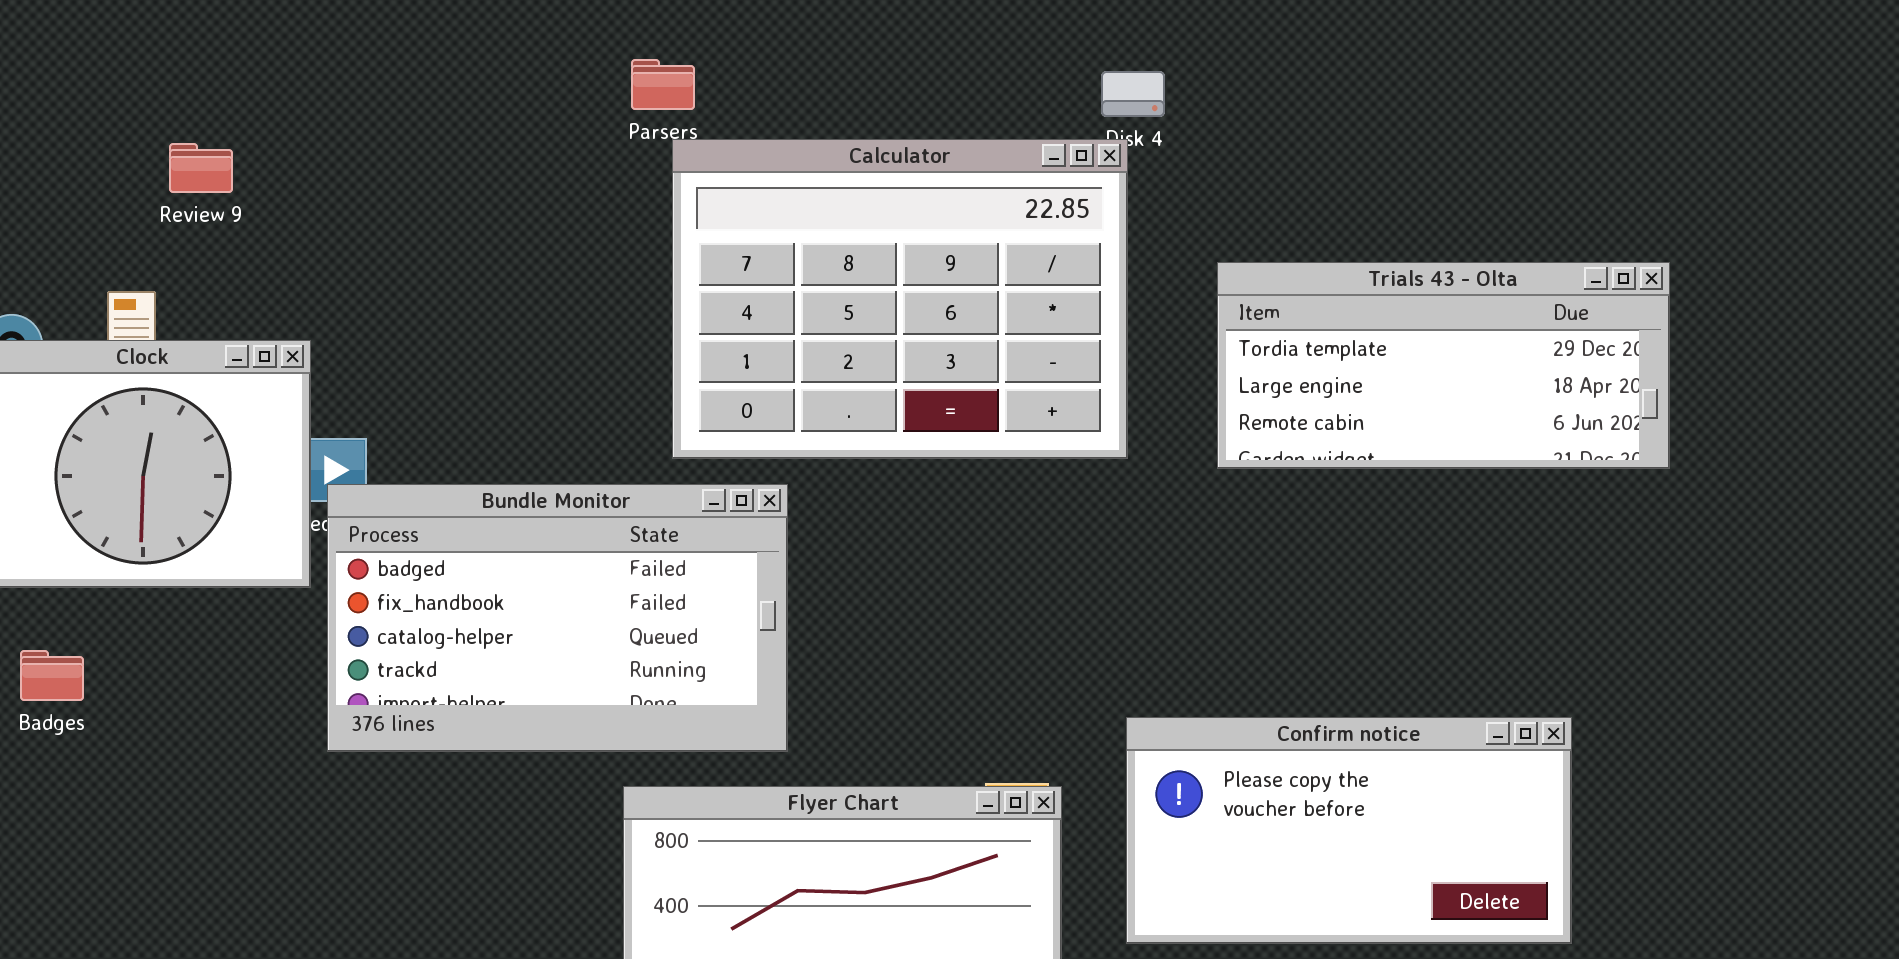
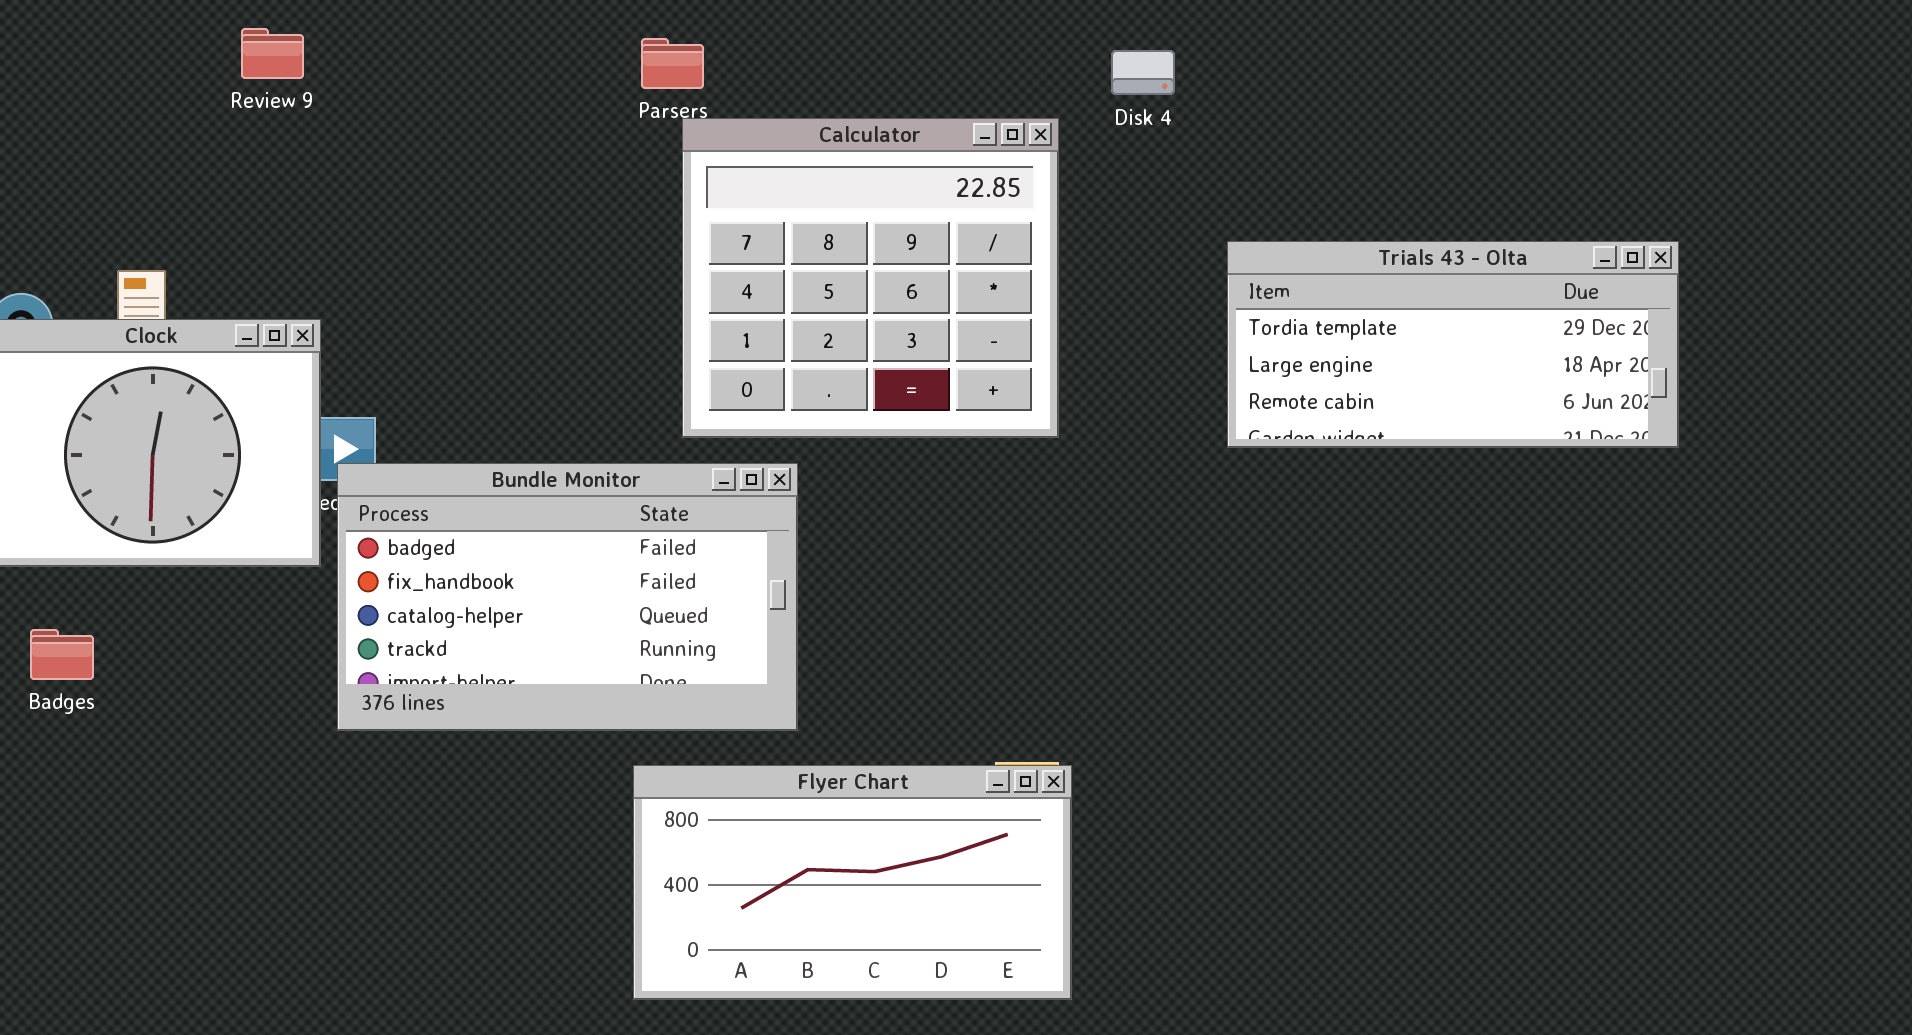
Calculator: [672,139,1128,459] -> [682,118,1059,438], resized
Review 9: [169,143,233,193] -> [241,28,304,79], moved
Confirm notice: [1126,717,1572,944] -> none, closed

